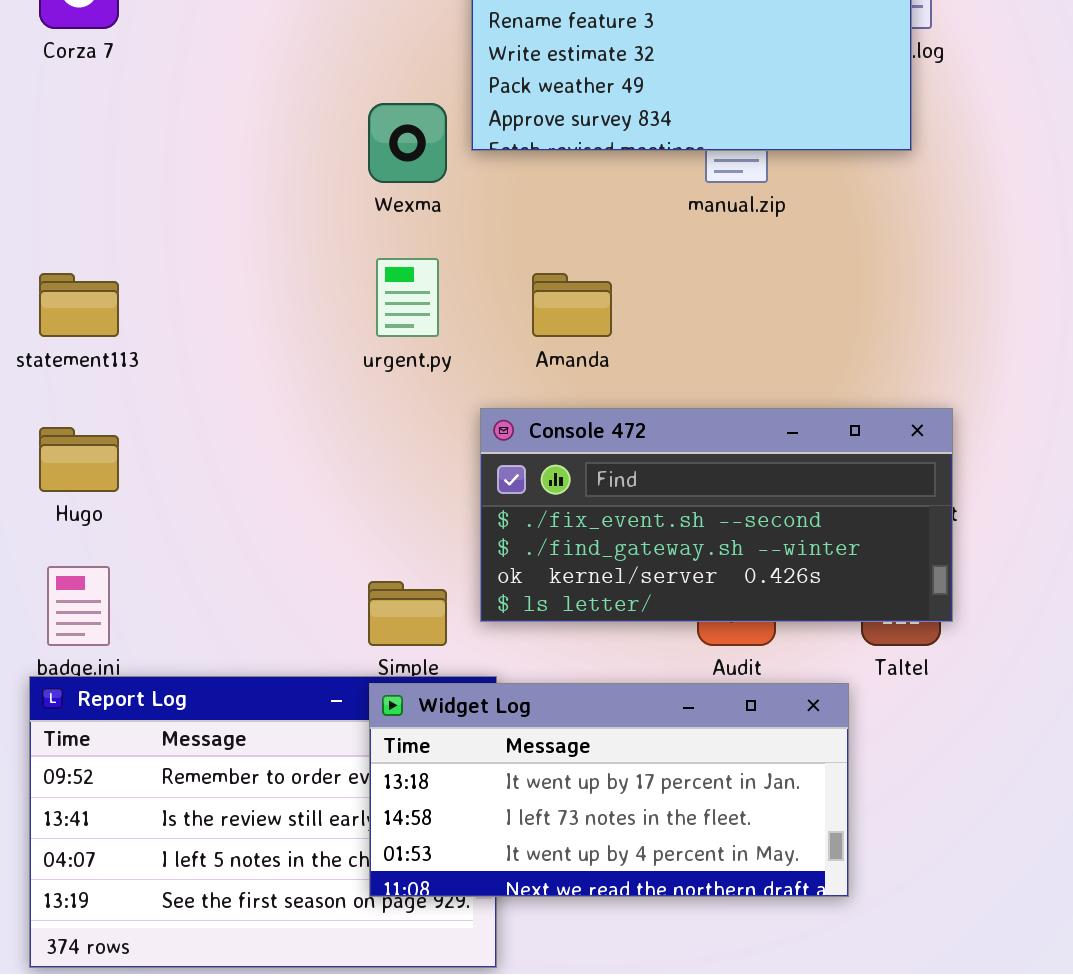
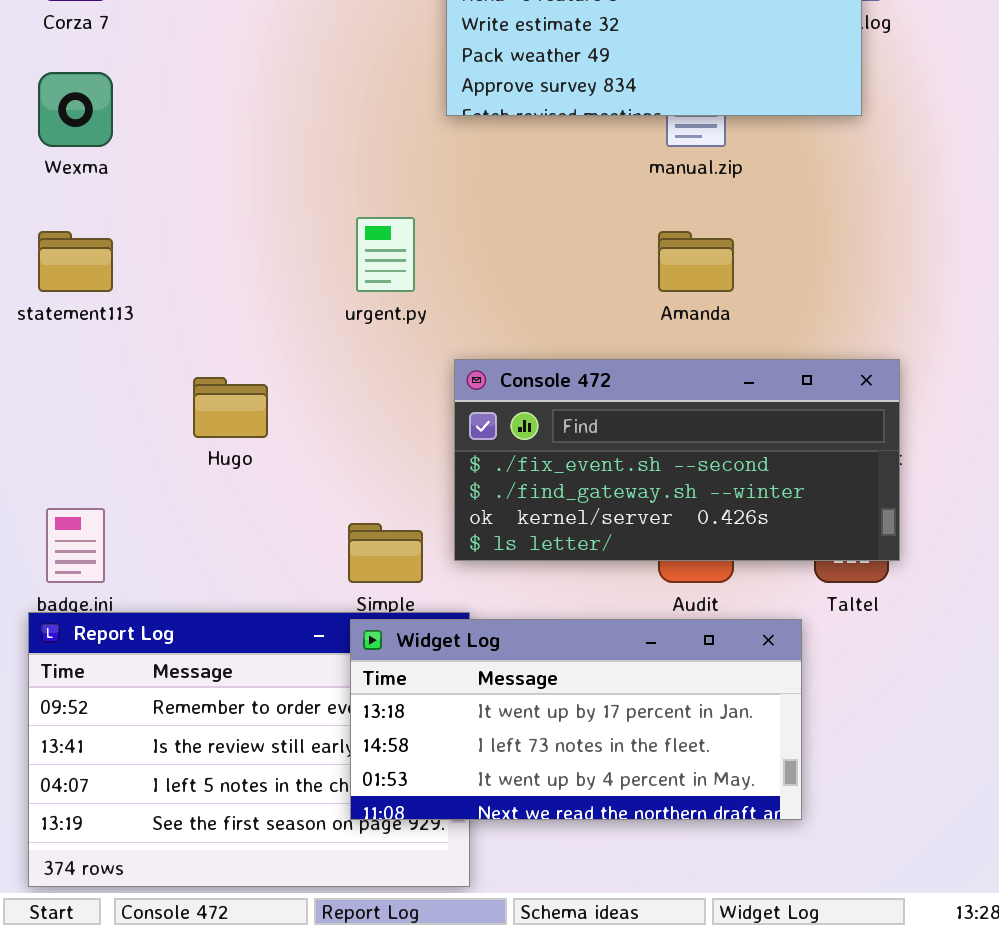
Wexma: [368,103,447,183] -> [38,72,113,147], moved
Amanda: [532,273,612,337] -> [658,231,734,292], moved
Hugo: [39,427,119,492] -> [193,377,268,438], moved

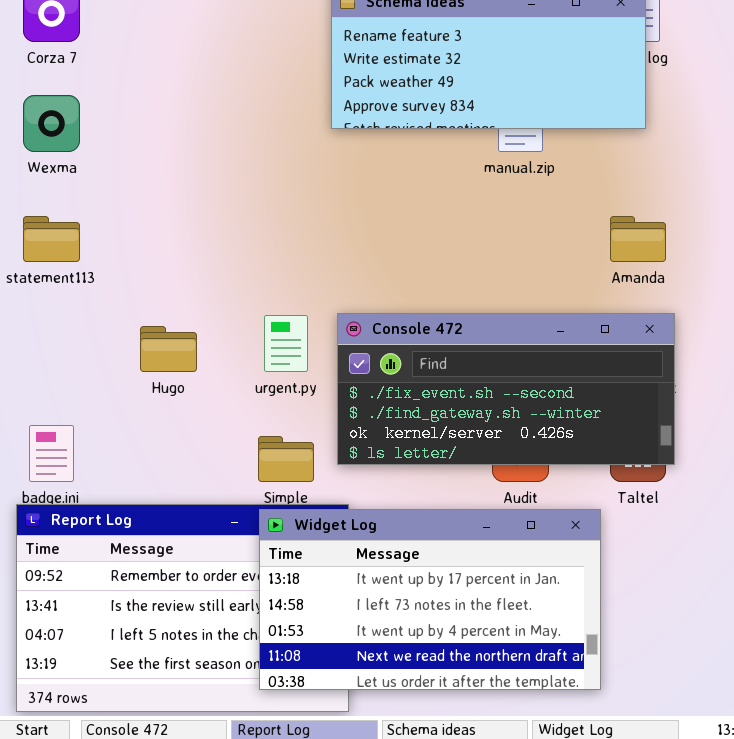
urgent.py: [356,217,415,292] -> [264,315,308,372], moved
Amanda: [658,231,734,292] -> [610,216,666,262], moved
Widget Log: [350,619,802,820] -> [259,509,601,690], resized

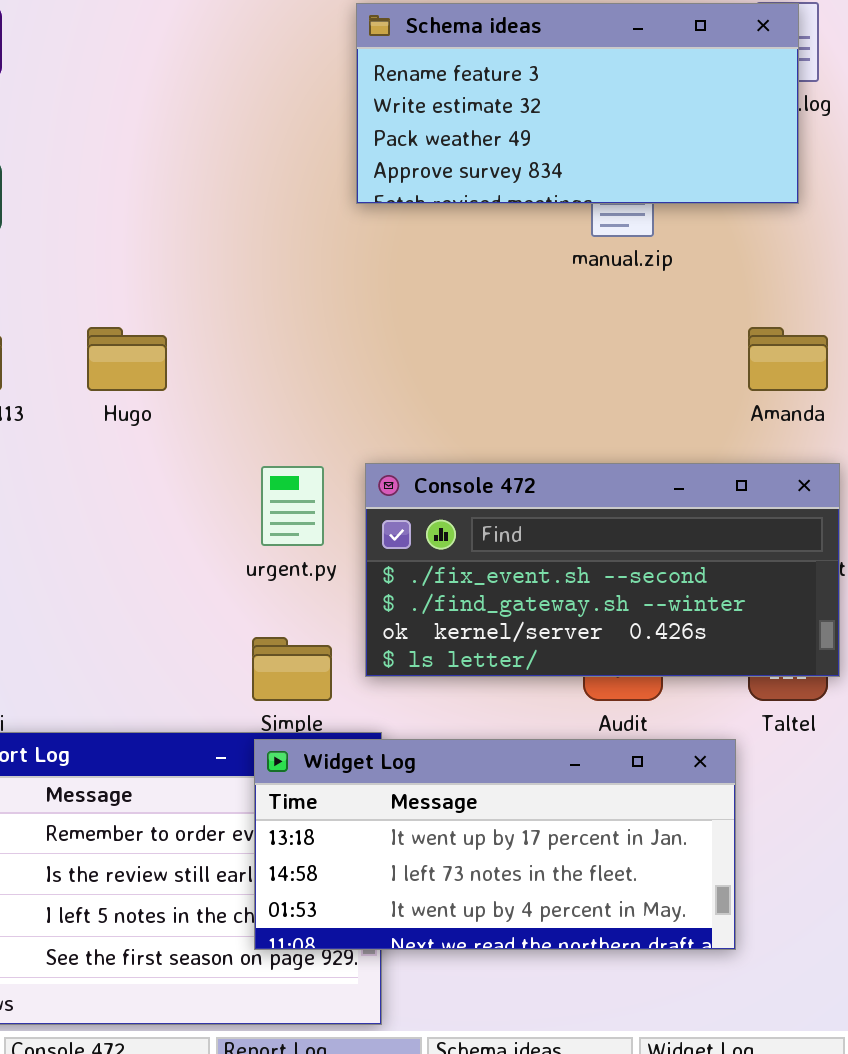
Hugo: [140,326,197,372] -> [87,327,167,391], moved
Widget Log: [259,509,601,690] -> [254,739,736,950], resized

